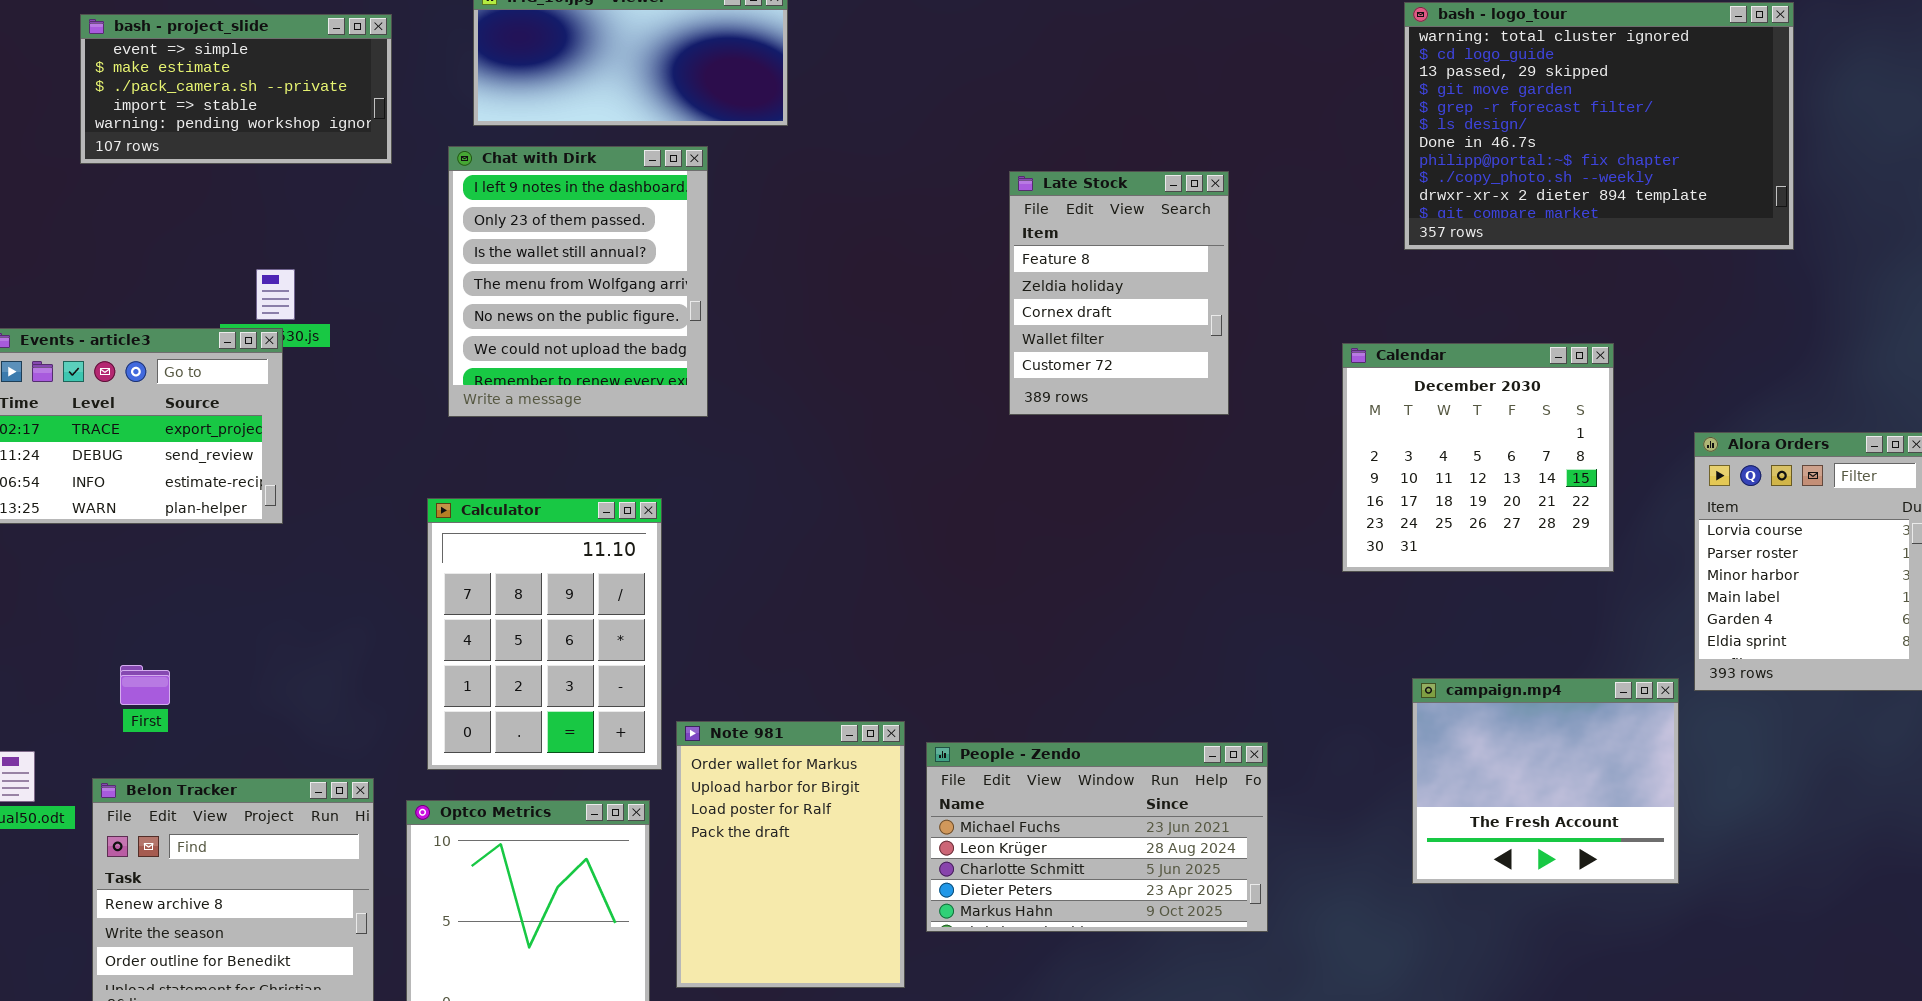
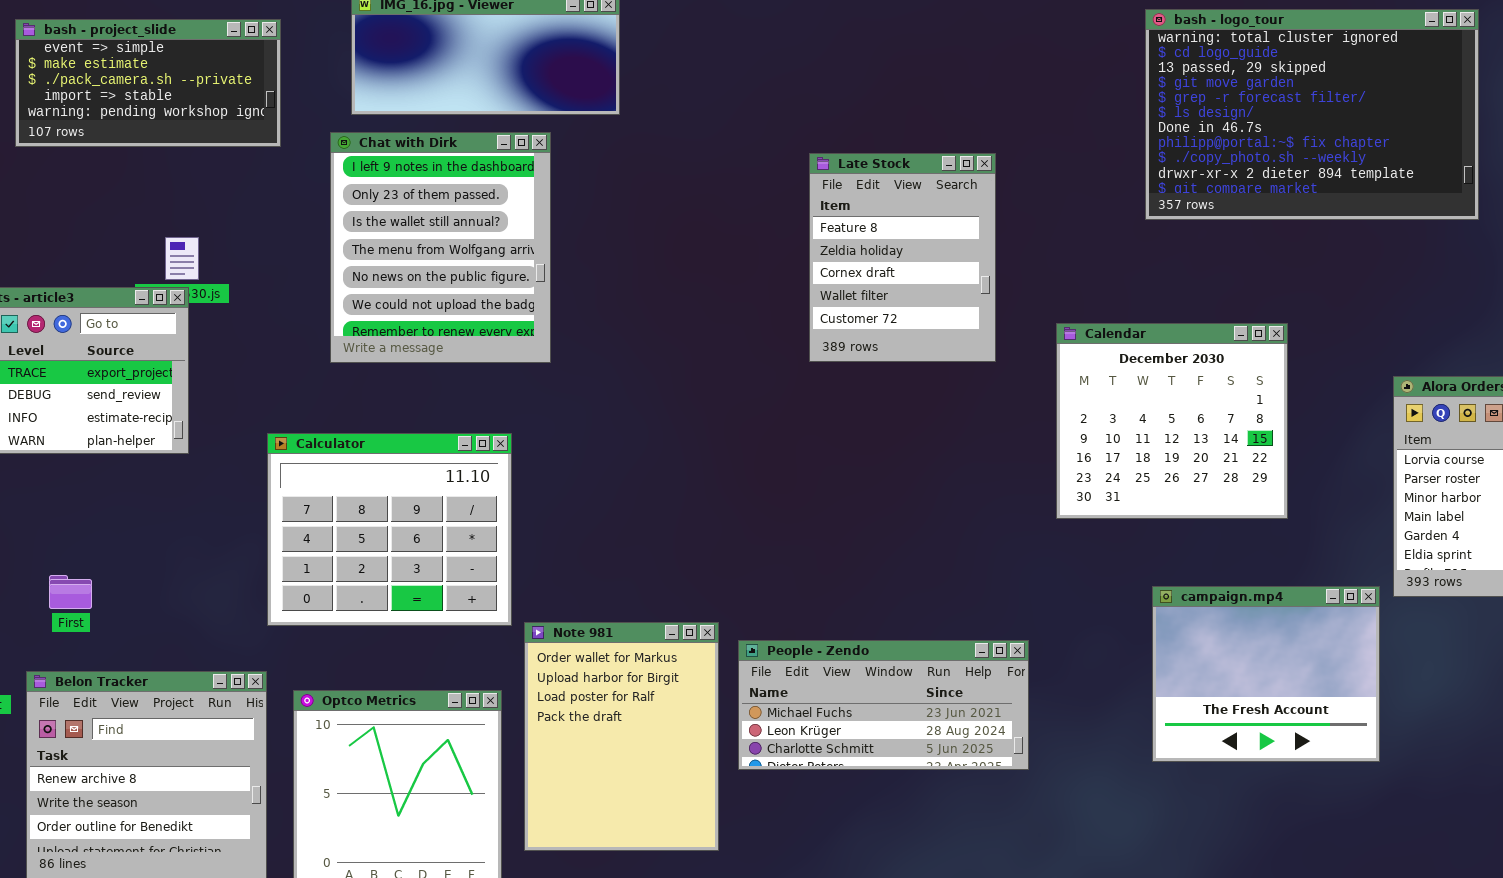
Calendar: [1342,343,1614,572] -> [1056,323,1288,519], moved
Calculator: [427,498,662,770] -> [267,433,512,626], resized
People - Zendo: [926,742,1268,932] -> [738,640,1029,770], resized

